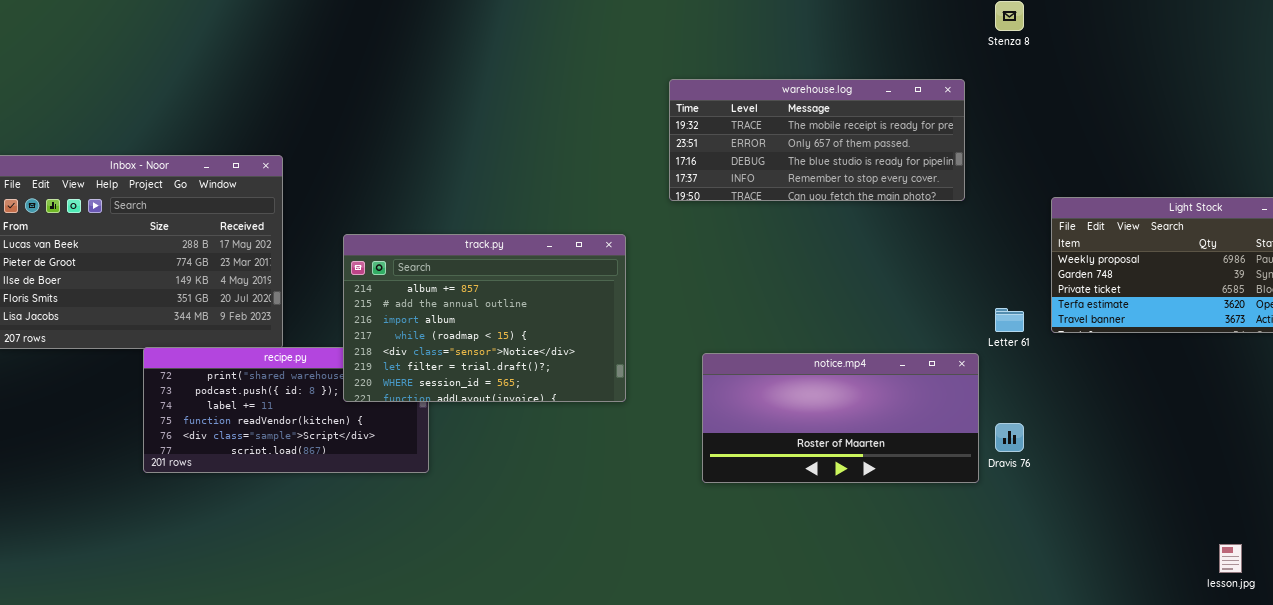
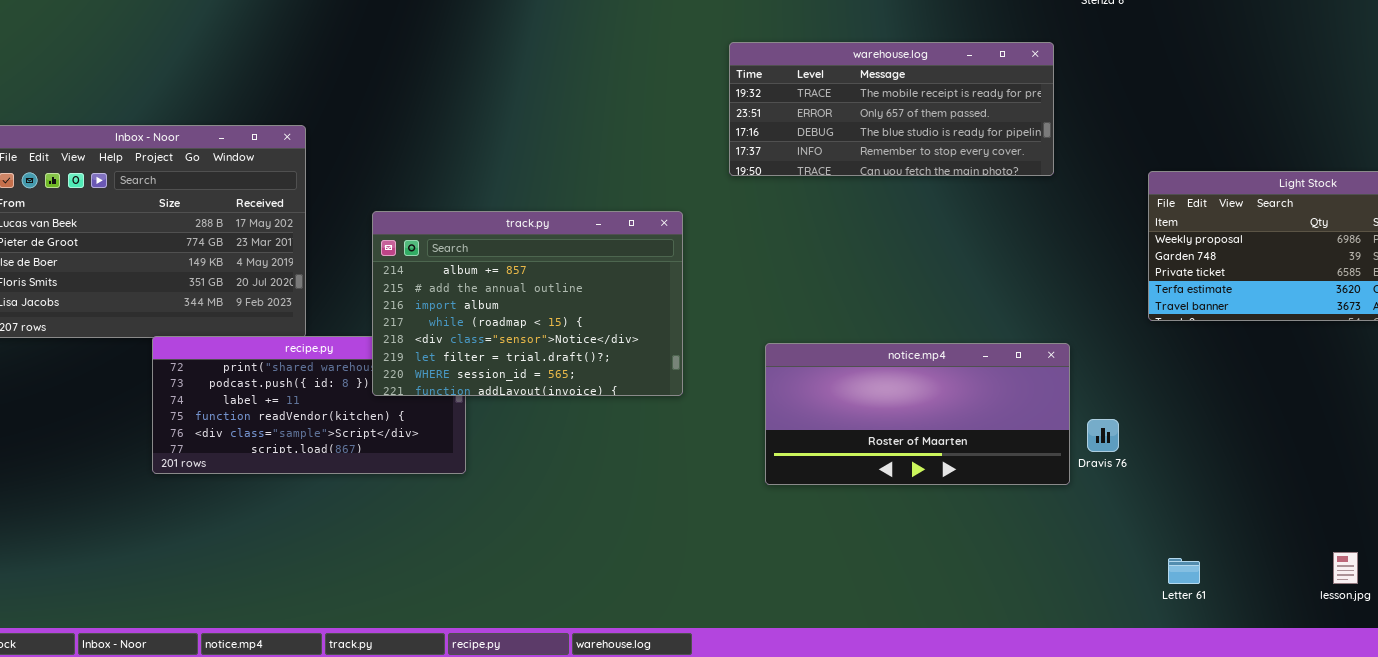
Letter 61: [995,308,1024,332] -> [1168,558,1200,584], moved

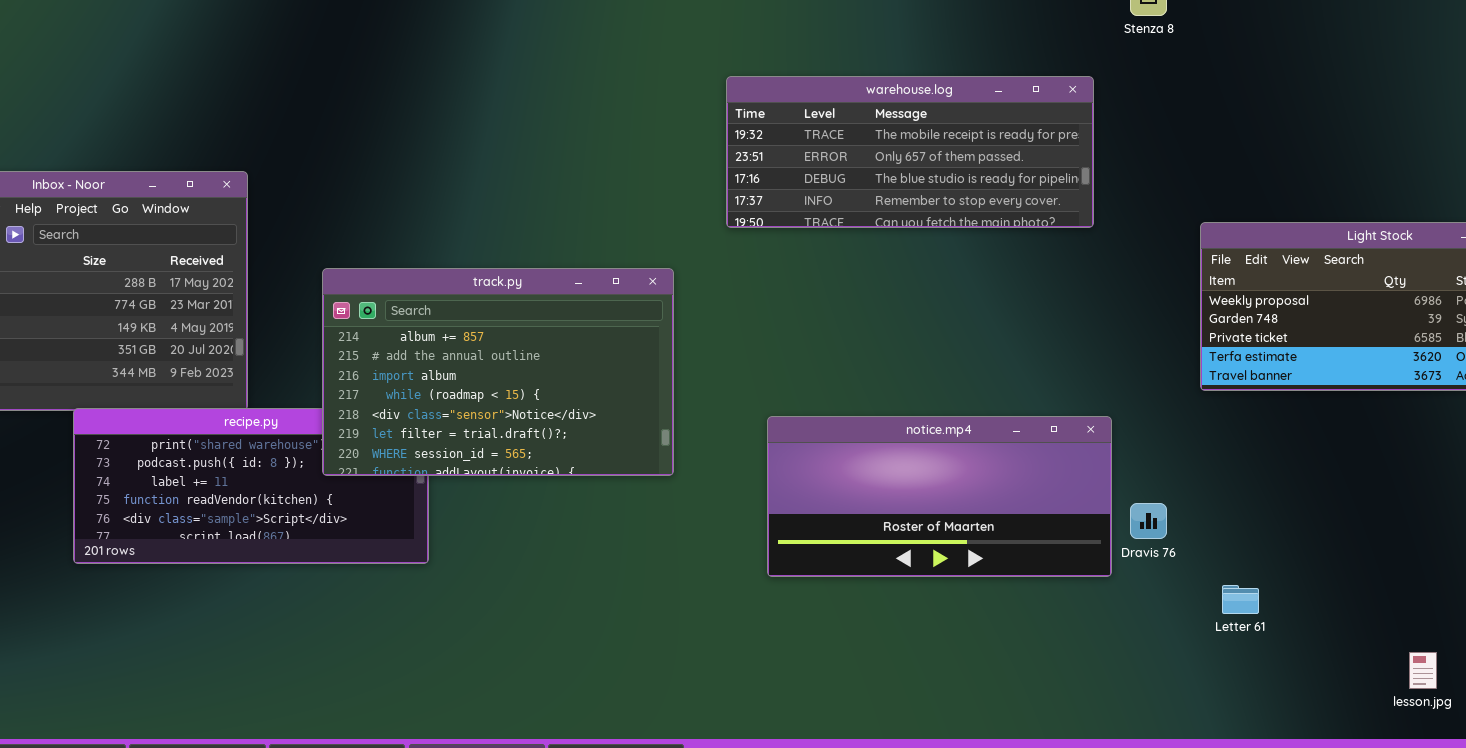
Letter 61: [1168,558,1200,584] -> [1222,585,1259,614], moved

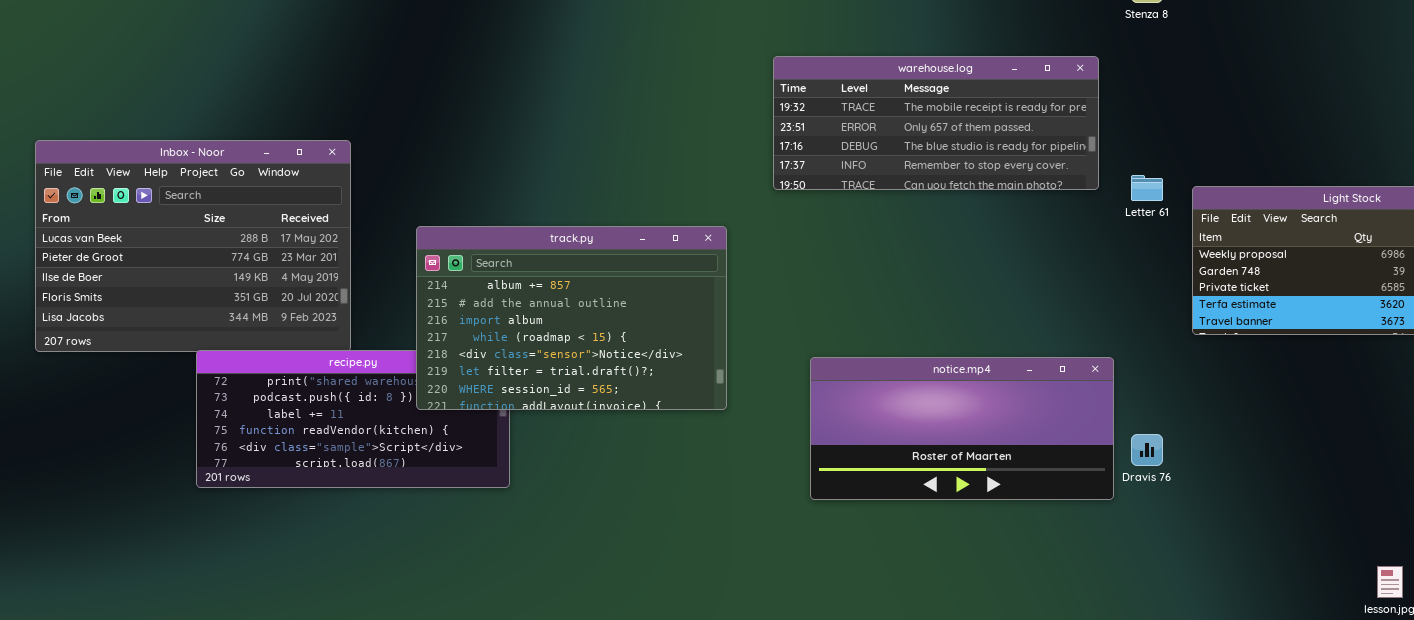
Letter 61: [1222,585,1259,614] -> [1131,175,1163,201], moved

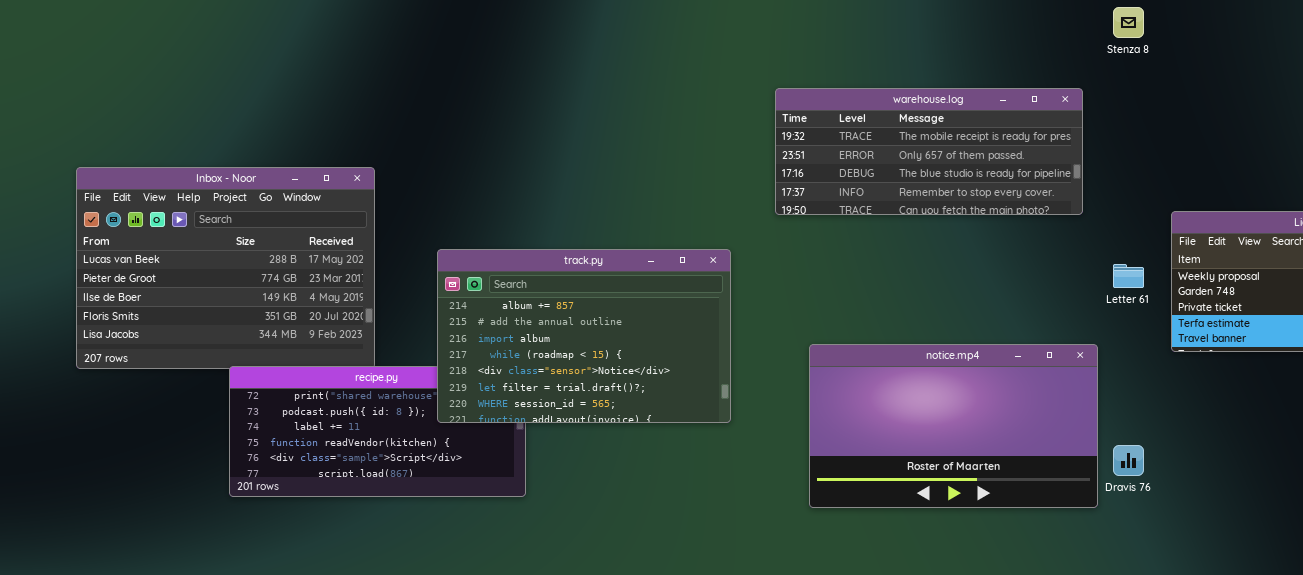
Letter 61: [1131,175,1163,201] -> [1113,264,1144,288], moved
notice.mp4: [810,357,1114,500] -> [809,344,1098,508], resized

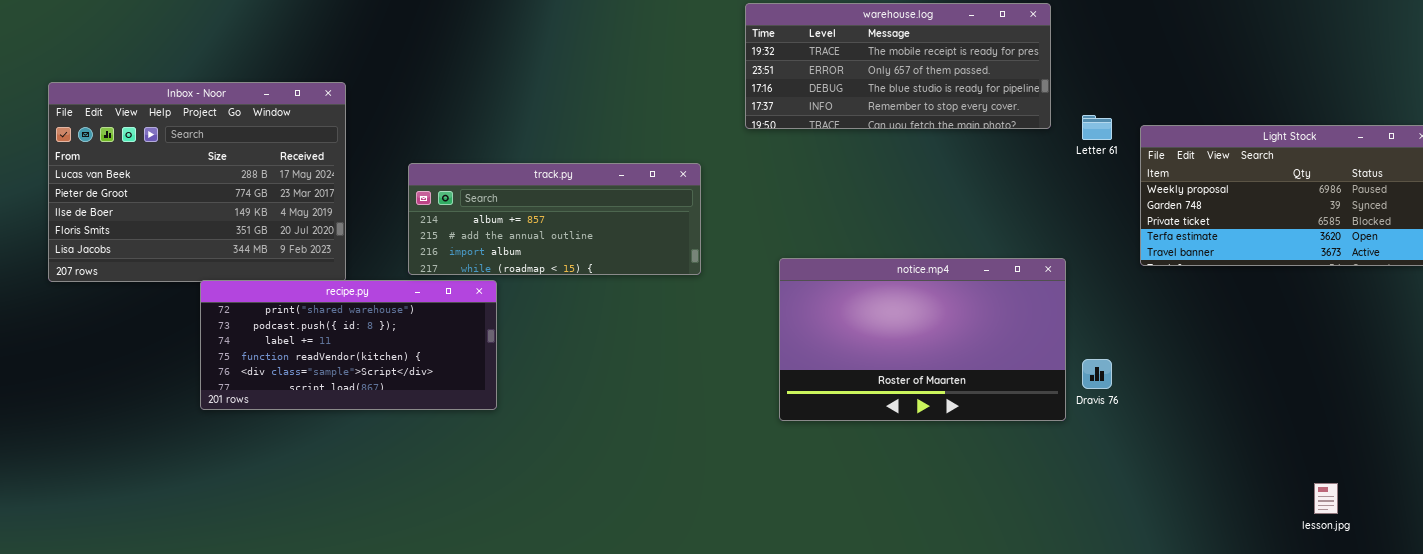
track.py: [437,249,731,423] -> [408,163,701,275], resized
Letter 61: [1113,264,1144,288] -> [1082,115,1112,140], moved

